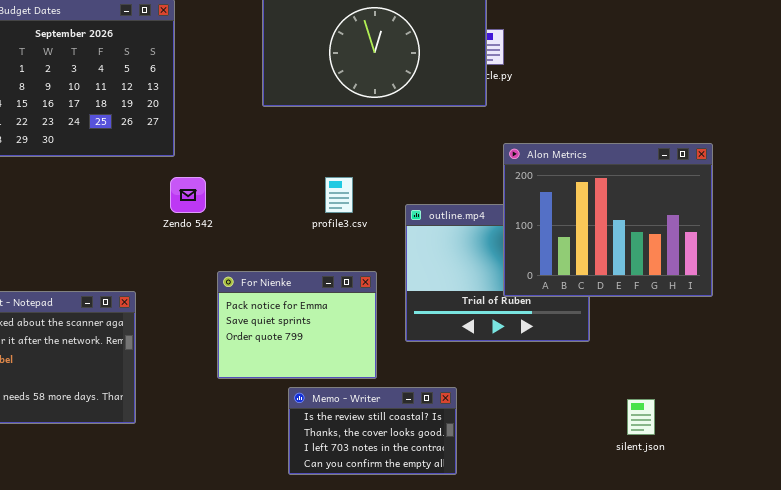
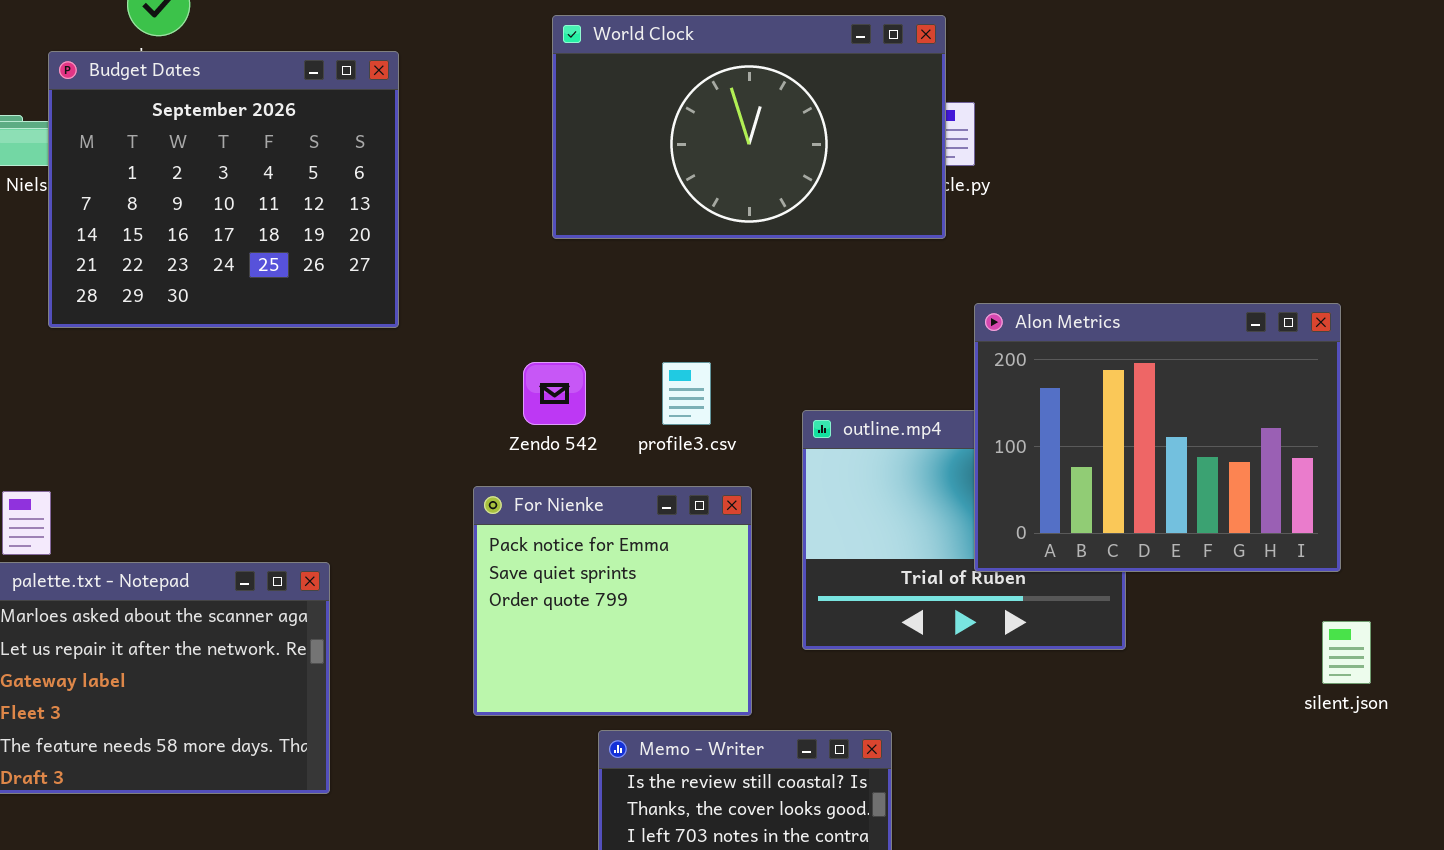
Zendo 542: [170,177,206,213] -> [523,362,586,425], moved
For Nienke: [217,271,377,379] -> [473,486,752,716], resized
silent.json: [627,399,655,435] -> [1322,621,1371,684], moved

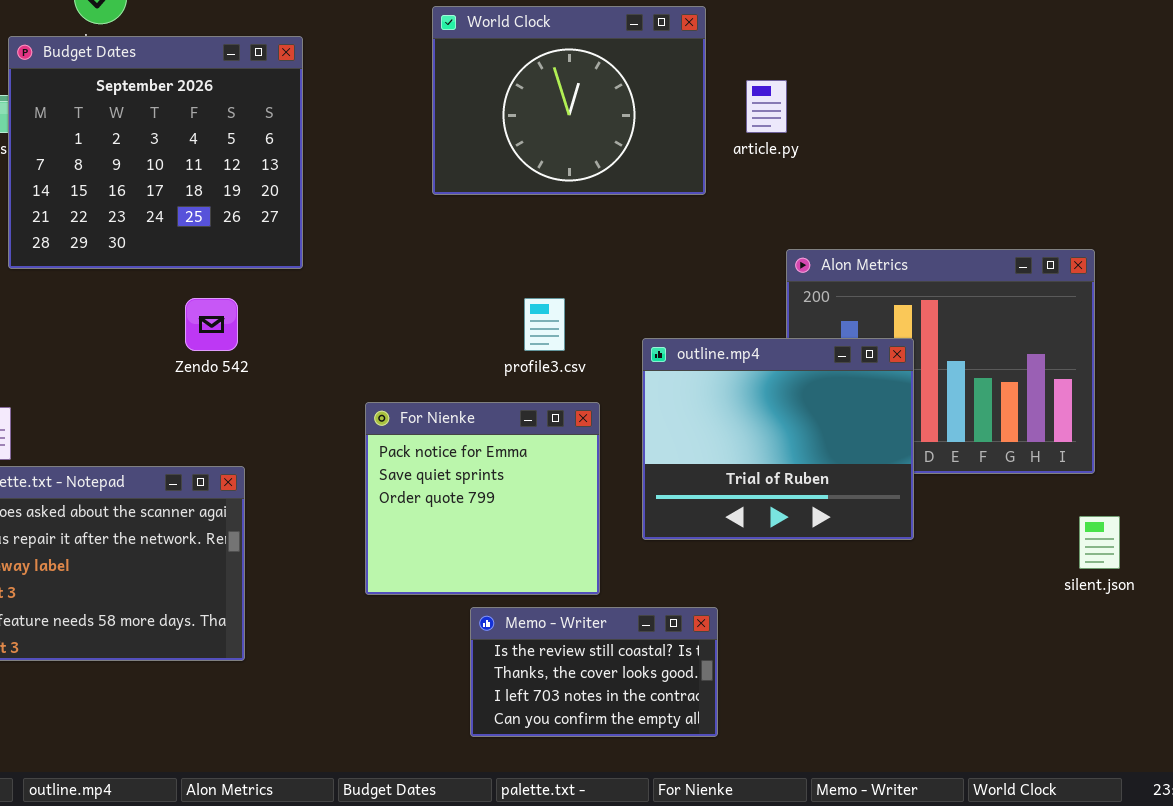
World Clock: [552,15,946,239] -> [432,6,706,195], resized
Zendo 542: [523,362,586,425] -> [185,298,238,351], moved
outline.mp4: [802,410,1126,650] -> [642,338,914,540], raised

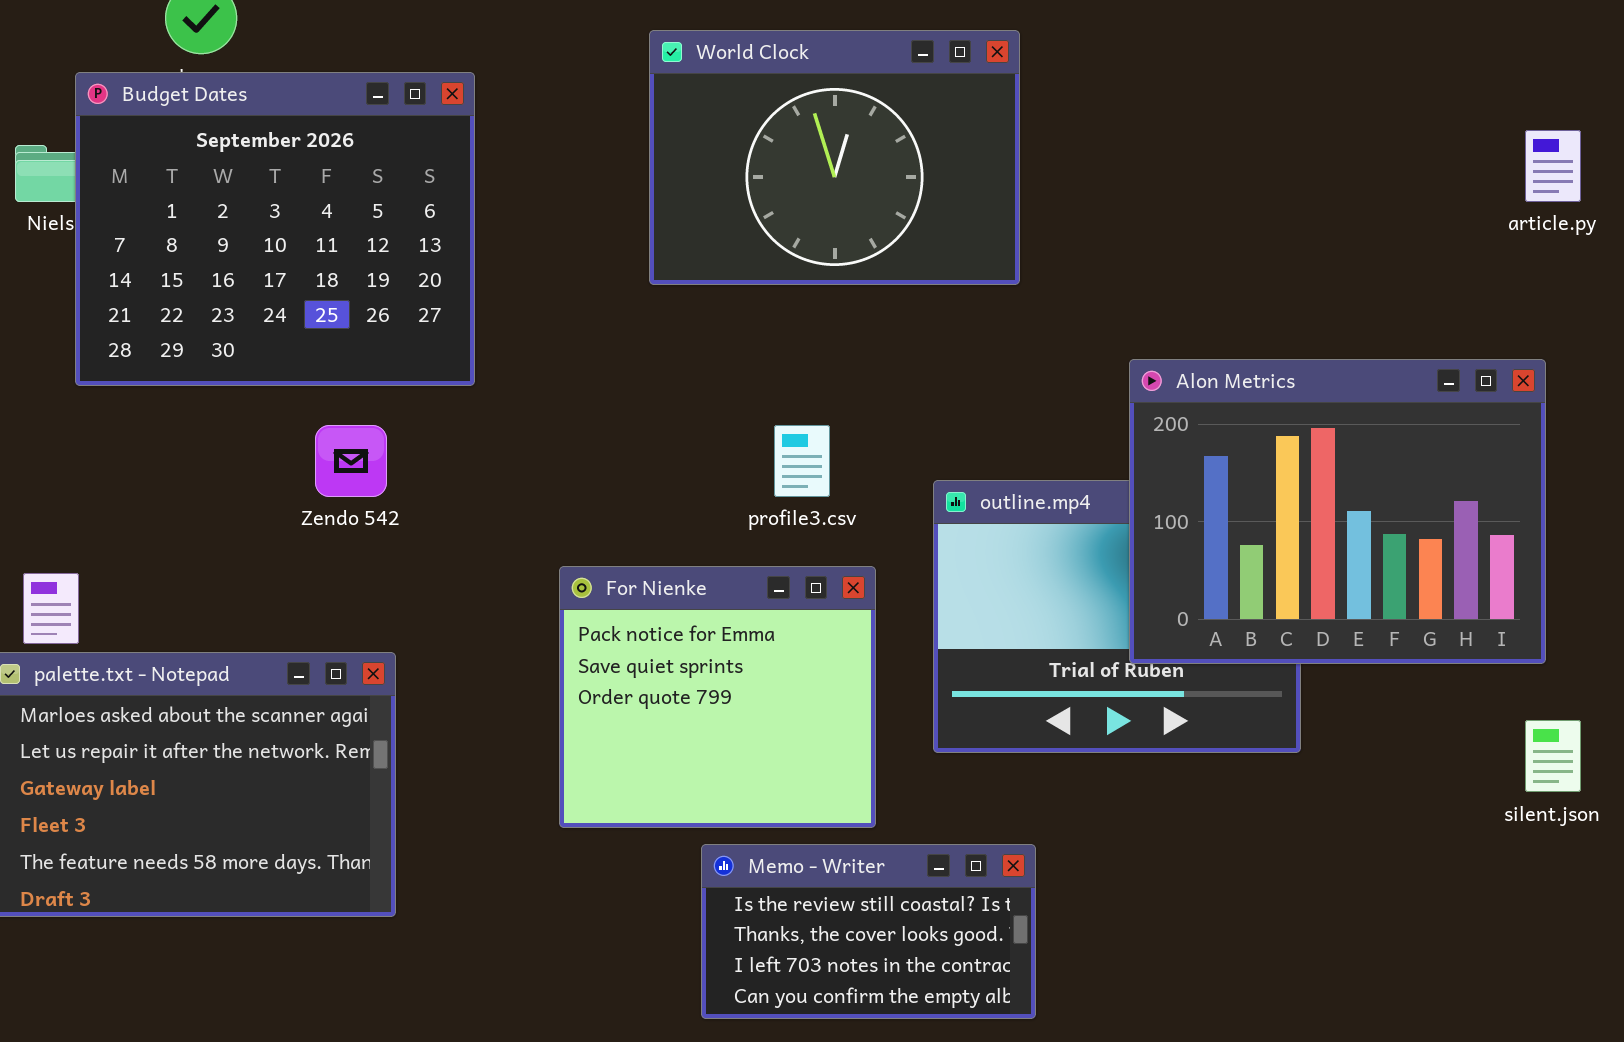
article.py: [746,80,787,133] -> [1525,130,1581,202], moved
Alon Metrics: [786,249,1095,474] -> [1129,359,1546,664], raised

